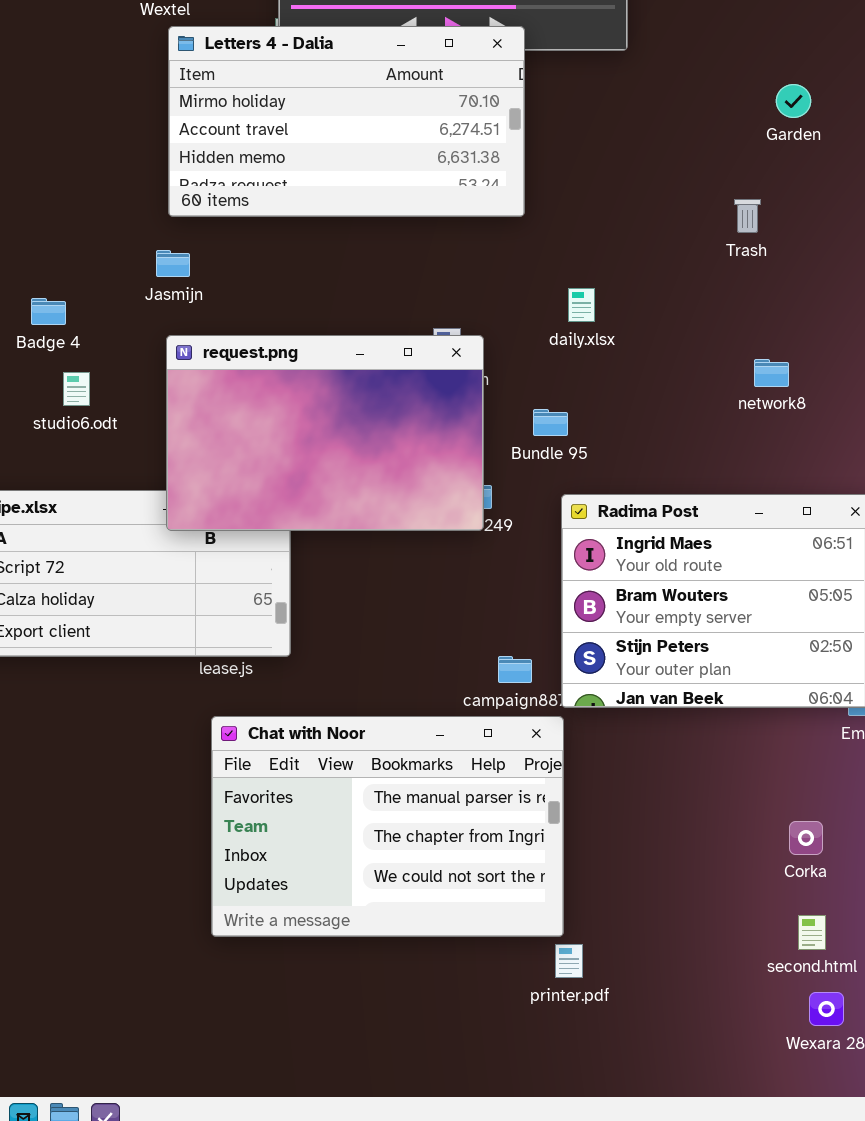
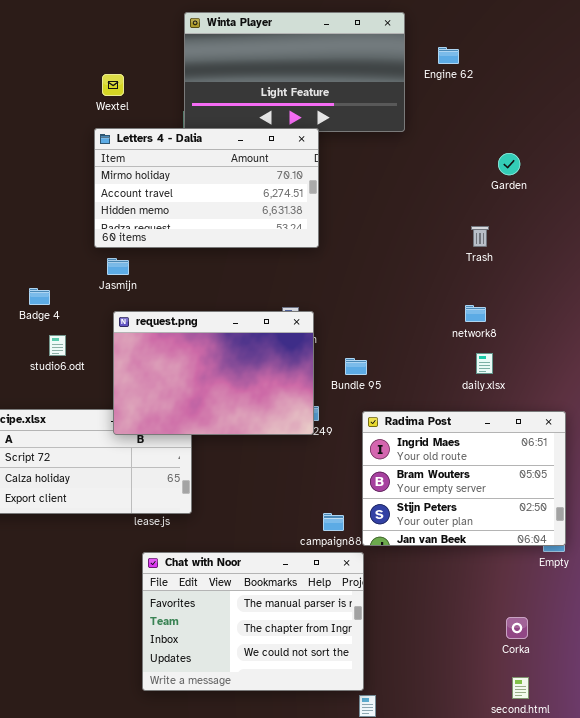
Letters 4 - Dalia: [168,26,525,217] -> [94,128,319,248], moved
daily.xlsx: [568,288,595,322] -> [476,353,493,374], moved
network8: [754,359,789,387] -> [465,305,486,322], moved

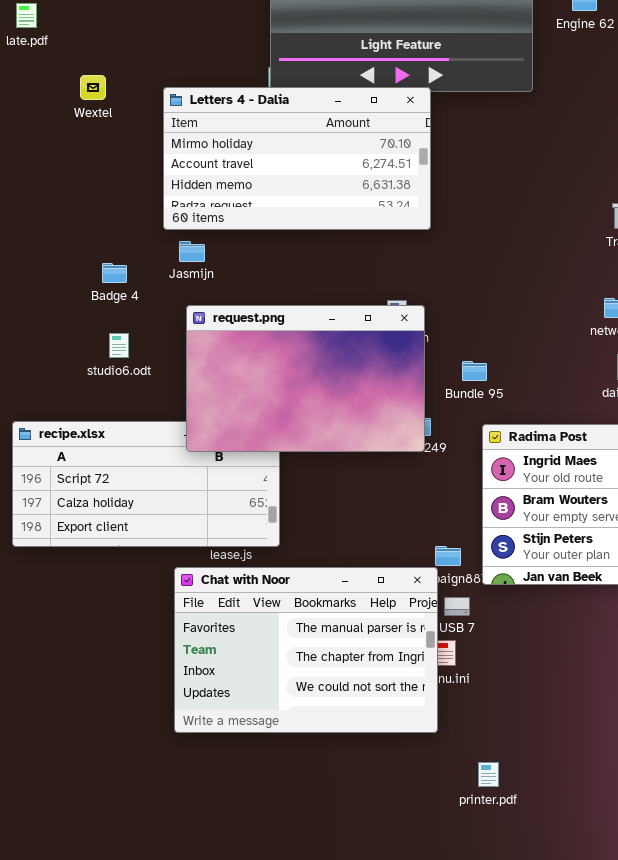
Wextel: [102,74,124,96] -> [80,75,106,100], moved
Badge 4: [29,288,50,305] -> [102,263,127,283], moved
Chat with Noor: [142,552,364,691] -> [174,567,438,733], moved

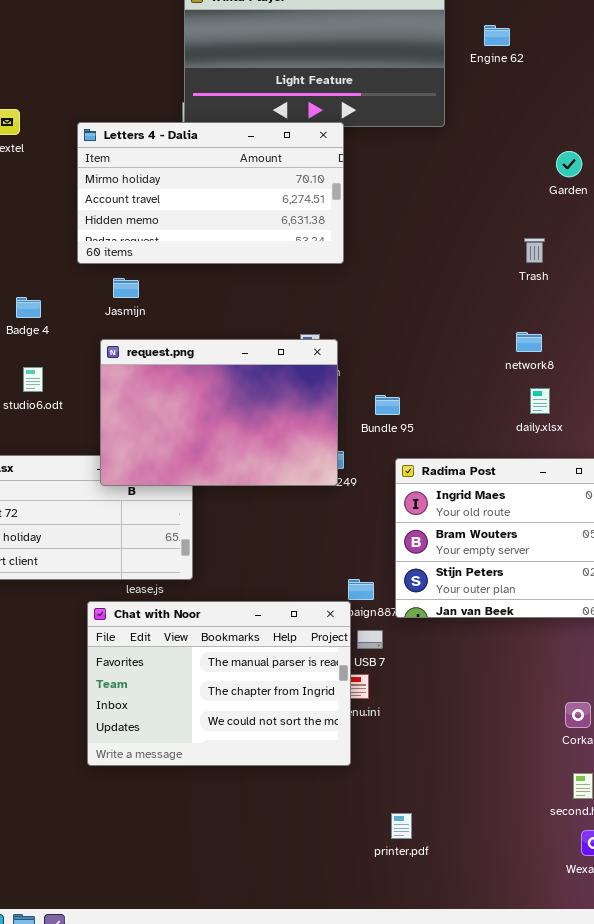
Jasmijn: [179,241,205,262] -> [113,278,139,298], moved
printer.pdf: [478,762,499,787] -> [391,813,412,839], moved

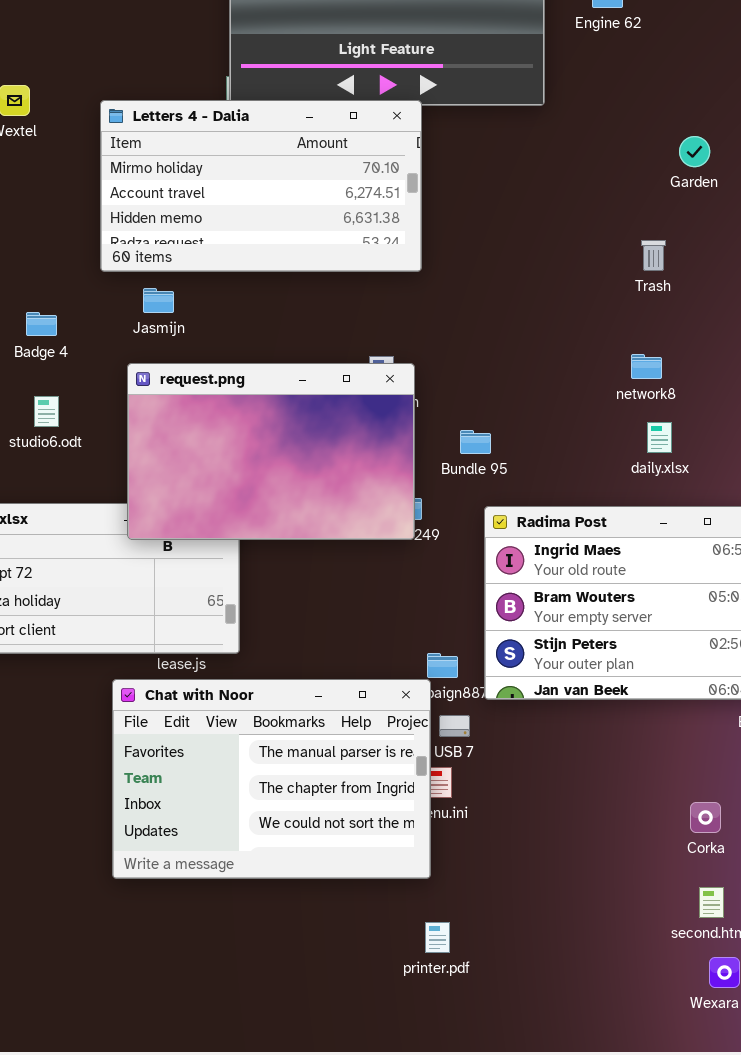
printer.pdf: [391,813,412,839] -> [425,922,450,953], moved

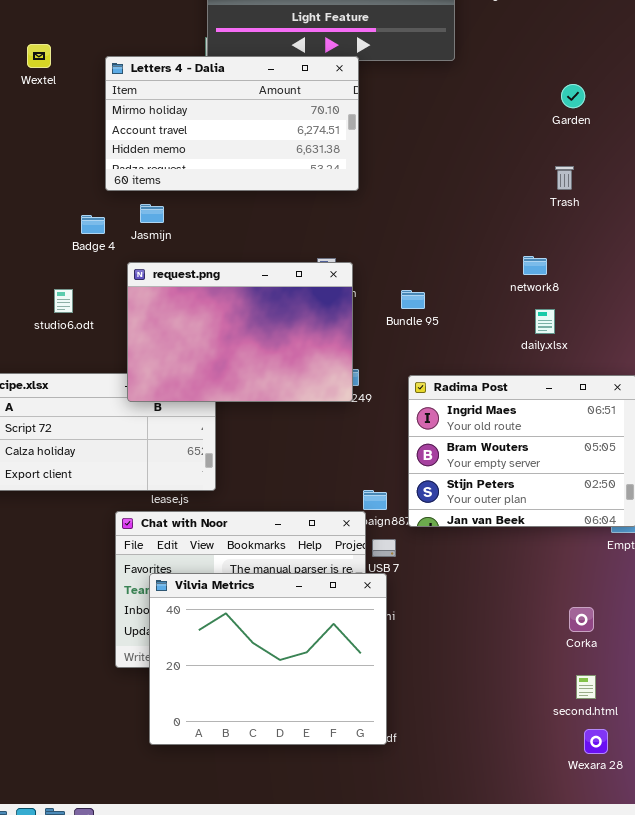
Trash: [641,240,666,271] -> [555,166,574,190], moved
Badge 4: [26,312,57,336] -> [81,215,105,234], moved
Bundle 95: [460,430,491,454] -> [401,290,425,309], moved
Vilvia Metrics: none -> [149,573,387,745], opened

